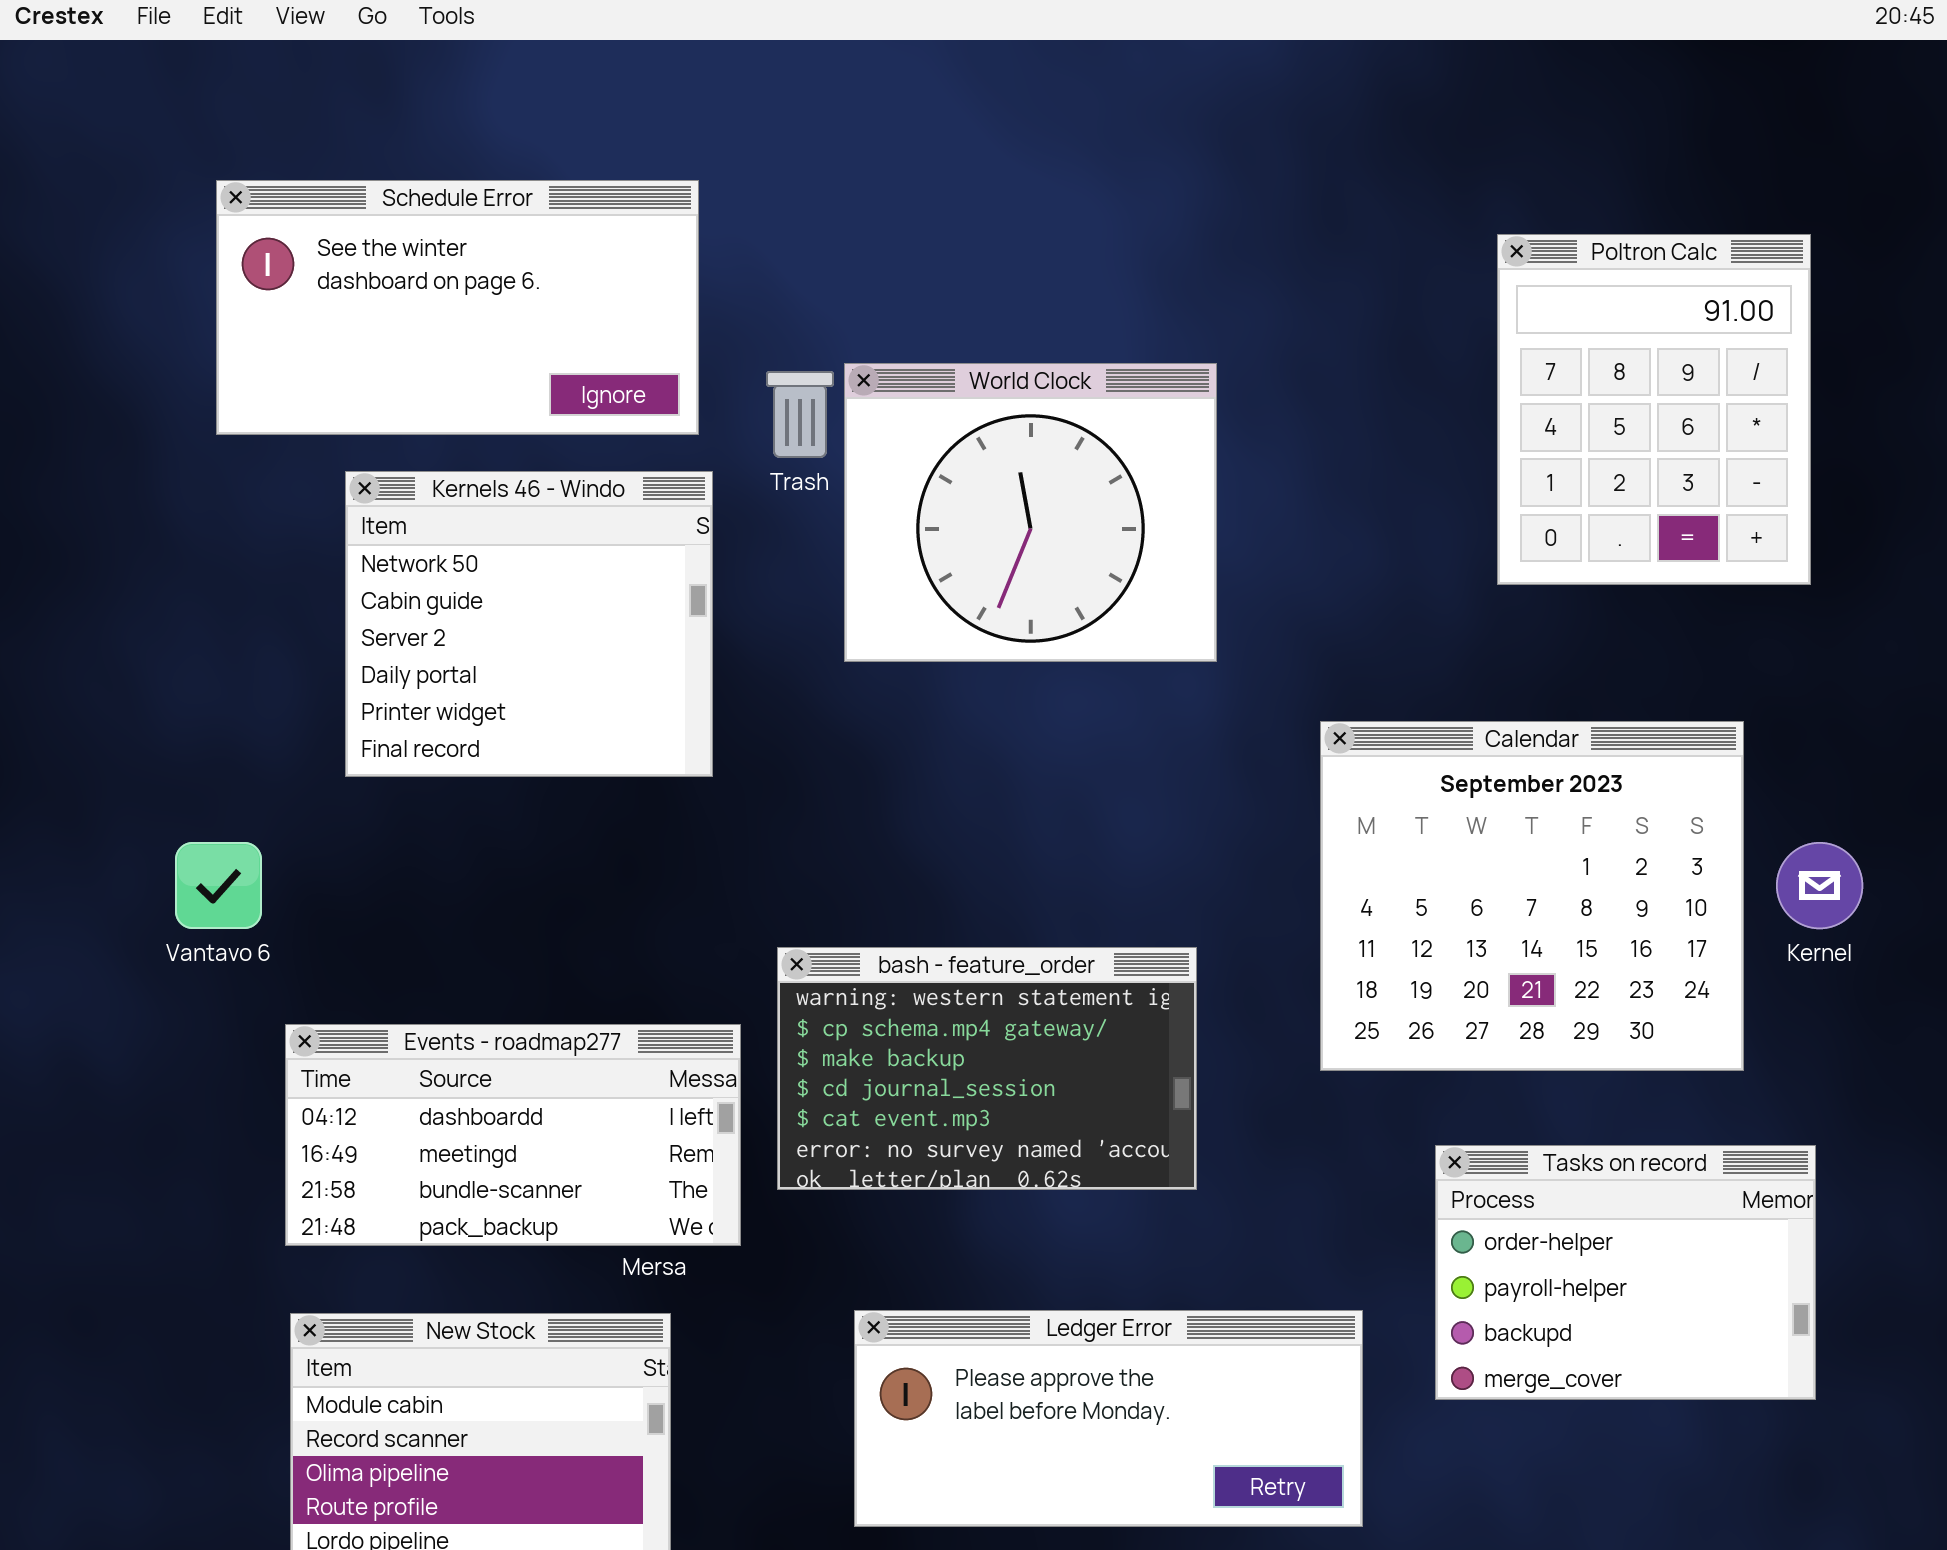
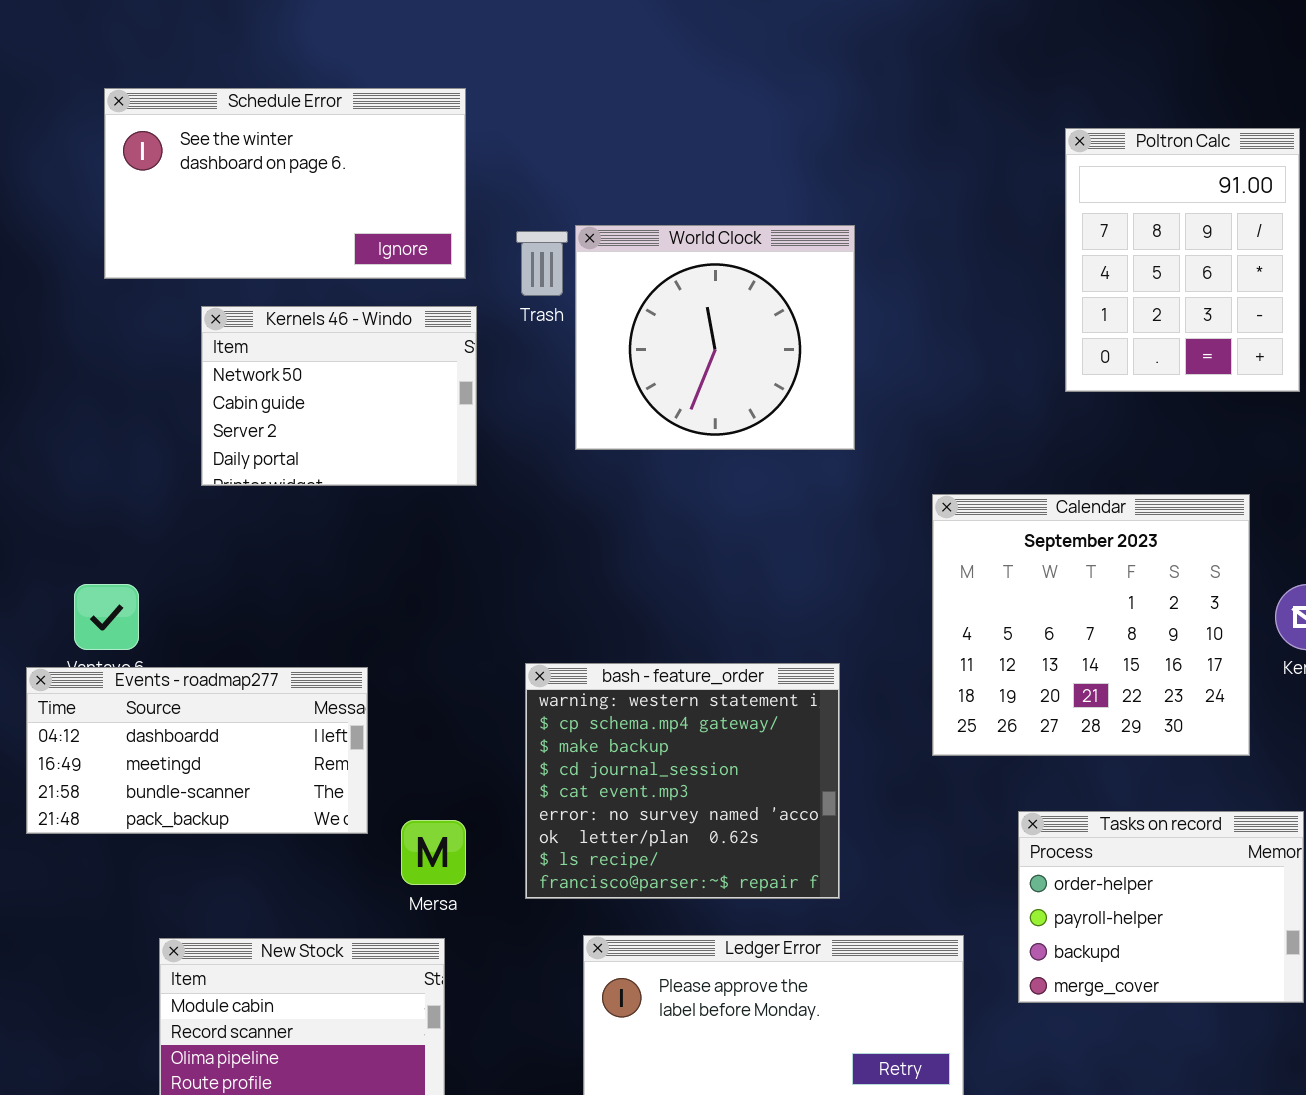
Kernels 46 - Windo: [345,471,713,777] -> [201,306,477,486], resized
bash - feature_order: [777,947,1197,1190] -> [525,663,840,899], resized
Events - roadmap277: [285,1024,741,1246] -> [26,667,368,834], moved

